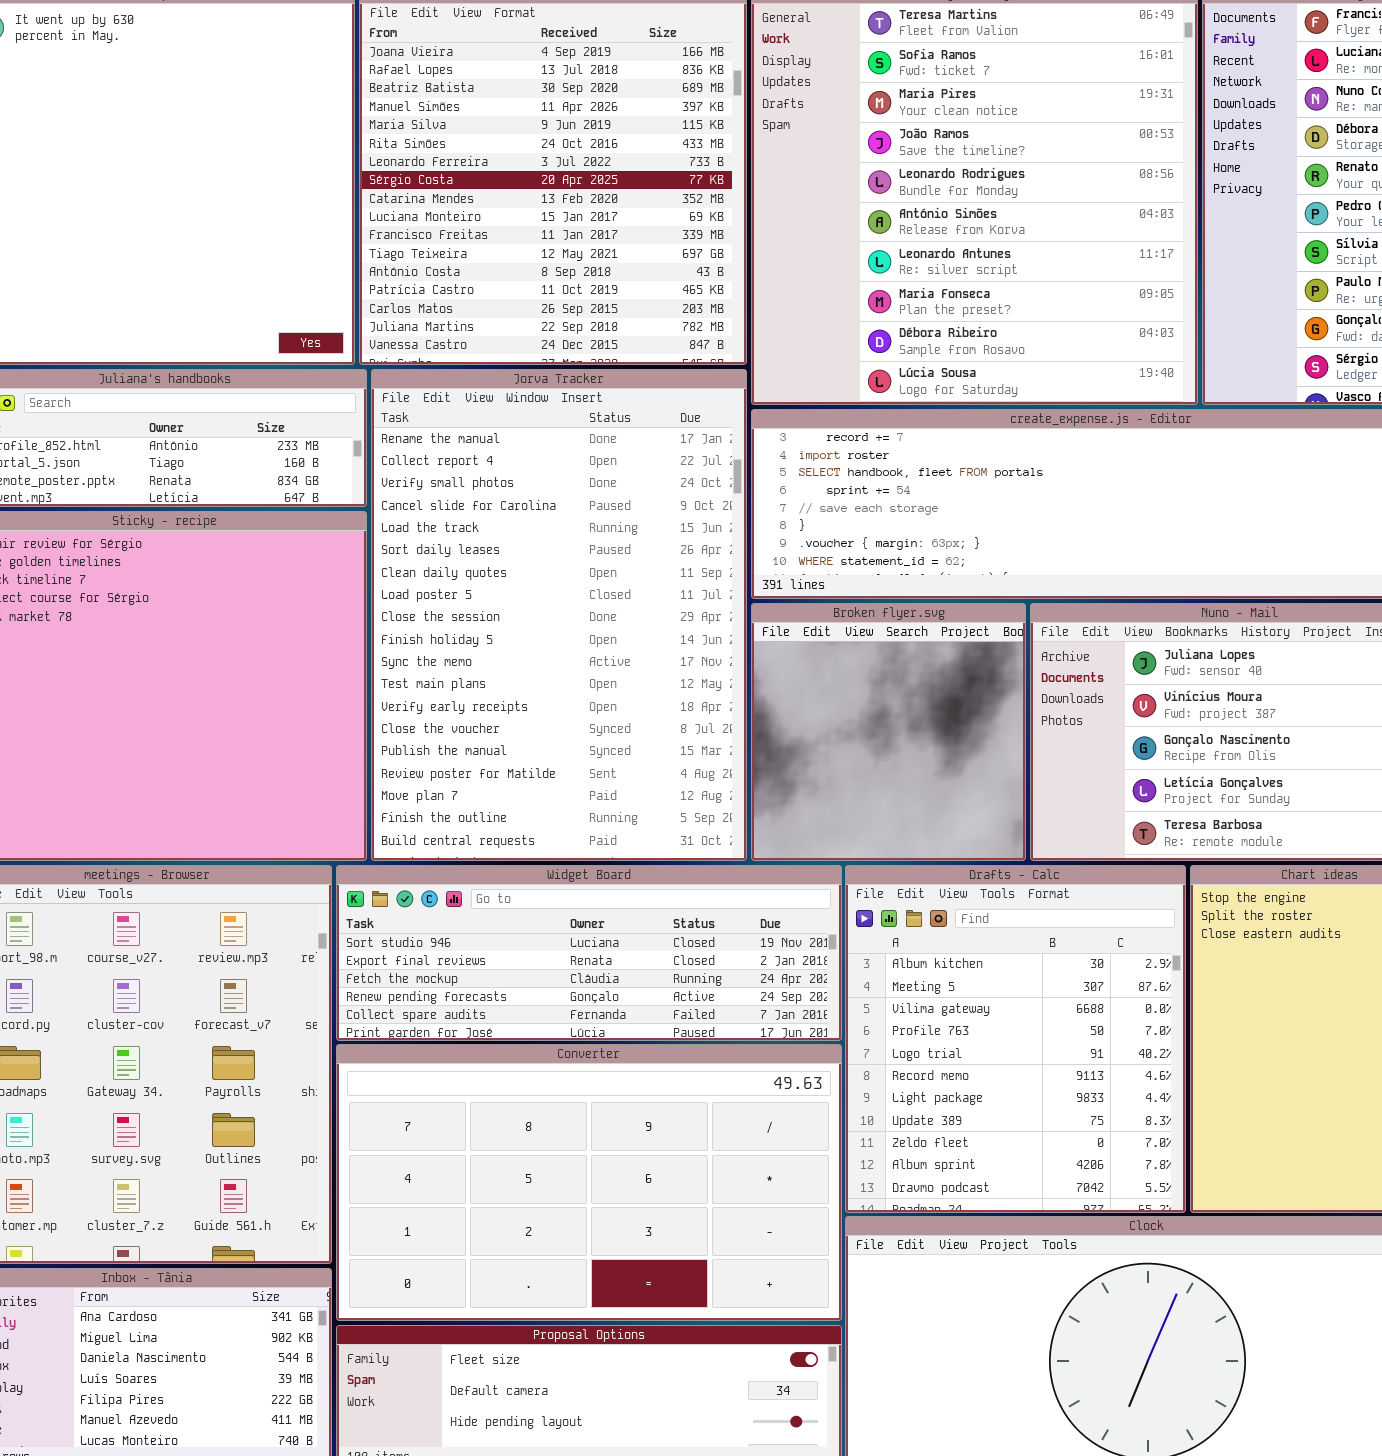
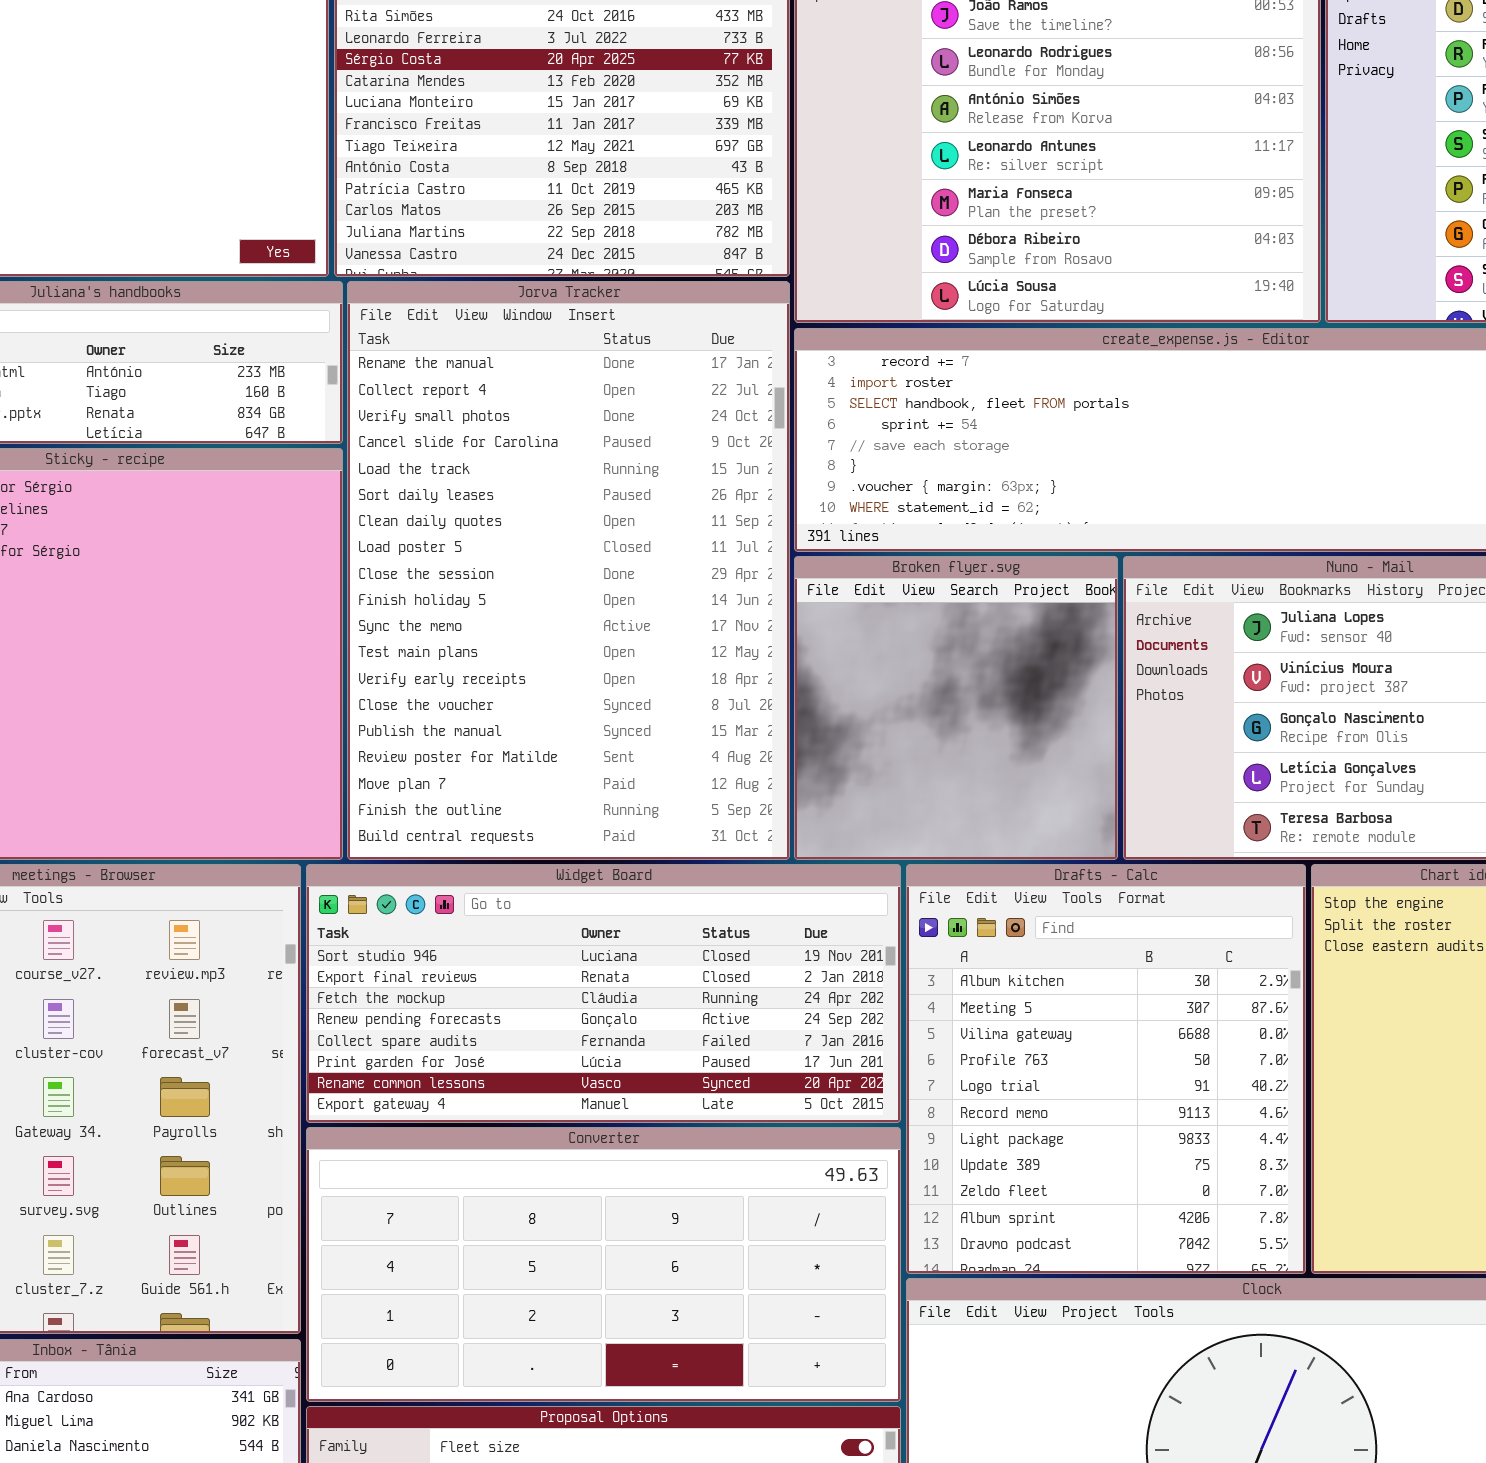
Widget Board: [336,865,842,1041] -> [306,864,901,1123], resized
Converter: [336,1044,842,1321] -> [306,1127,901,1402], resized

